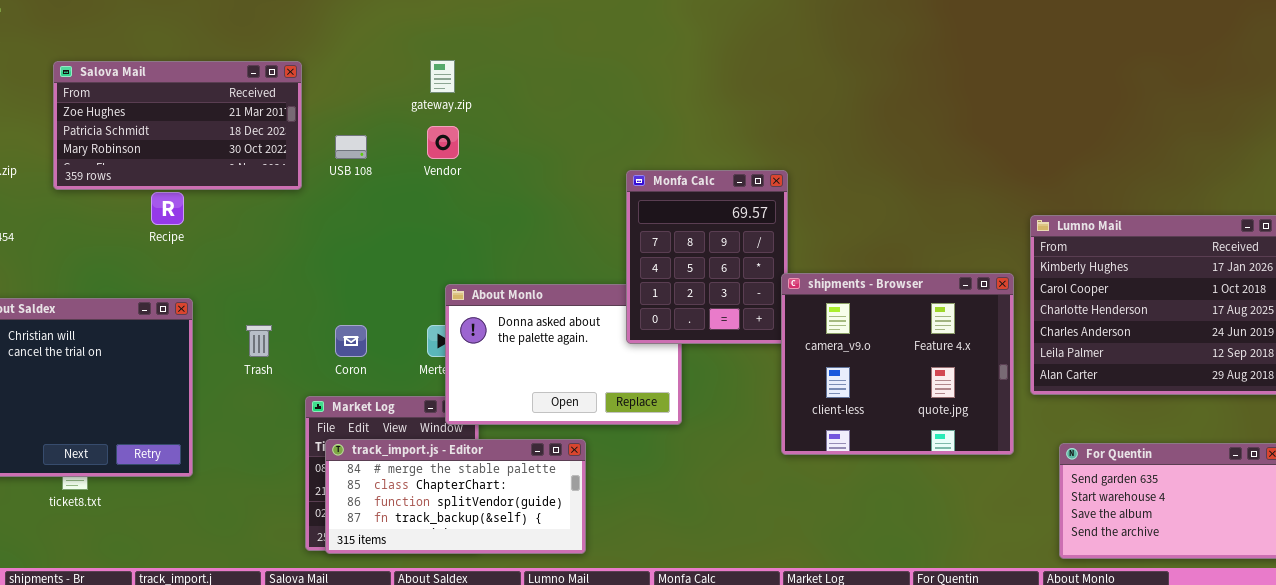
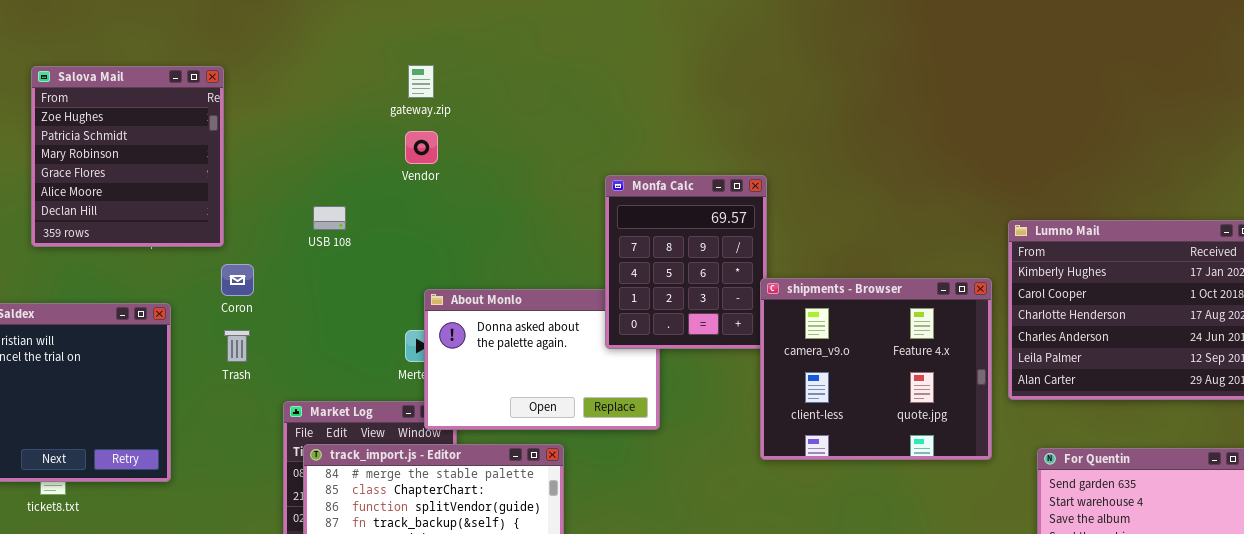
Salova Mail: [53,61,302,190] -> [31,66,224,247], resized
USB 108: [335,135,367,159] -> [313,206,346,230], moved
Coron: [335,325,367,357] -> [221,264,254,296], moved

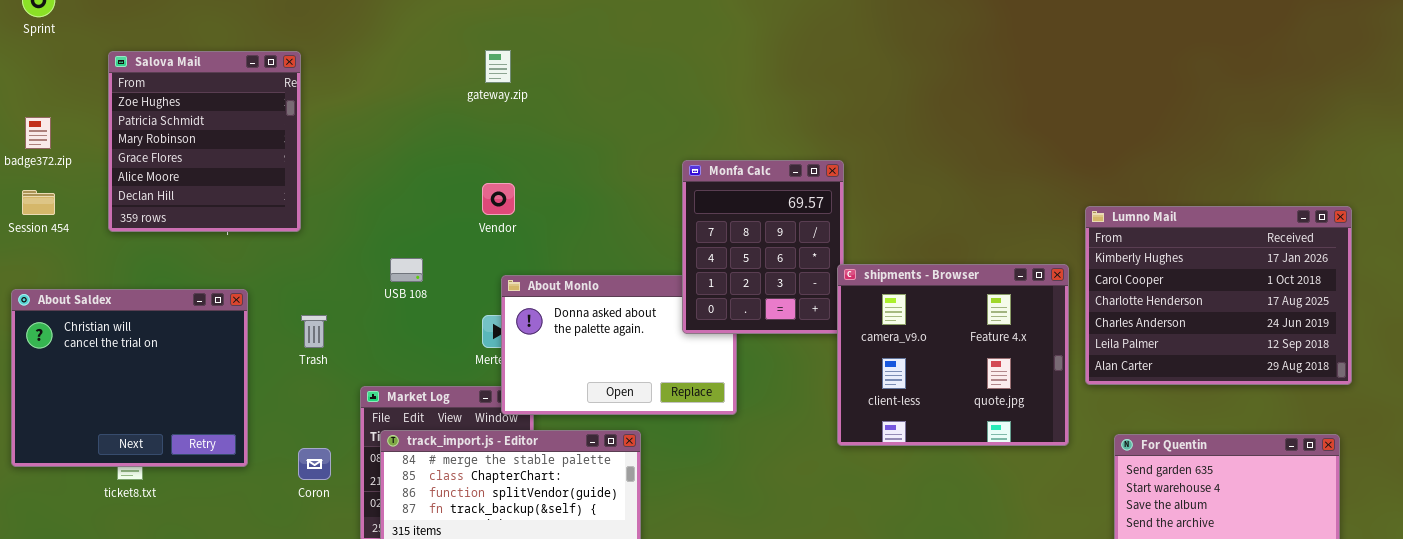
Vendor: [405,131,438,164] -> [482,183,515,215], moved
USB 108: [313,206,346,230] -> [390,258,423,282], moved
Coron: [221,264,254,296] -> [298,448,331,480], moved

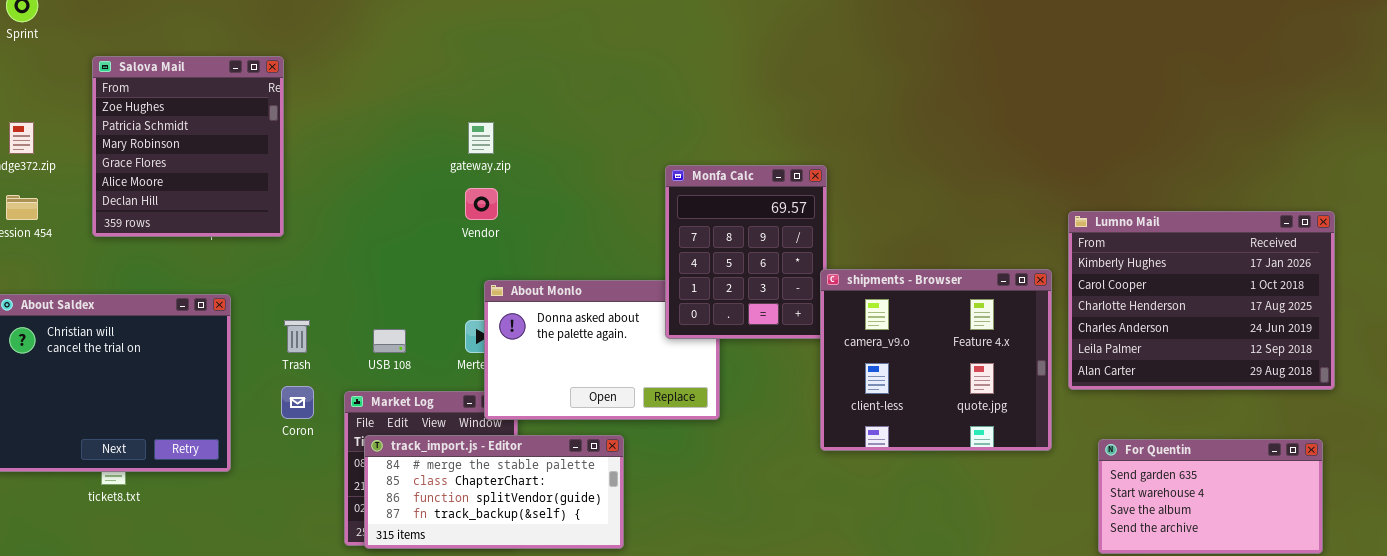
gateway.zip: [485,50,511,83] -> [468,122,494,154], moved
USB 108: [390,258,423,282] -> [373,329,406,353], moved
Coron: [298,448,331,480] -> [281,386,314,419], moved

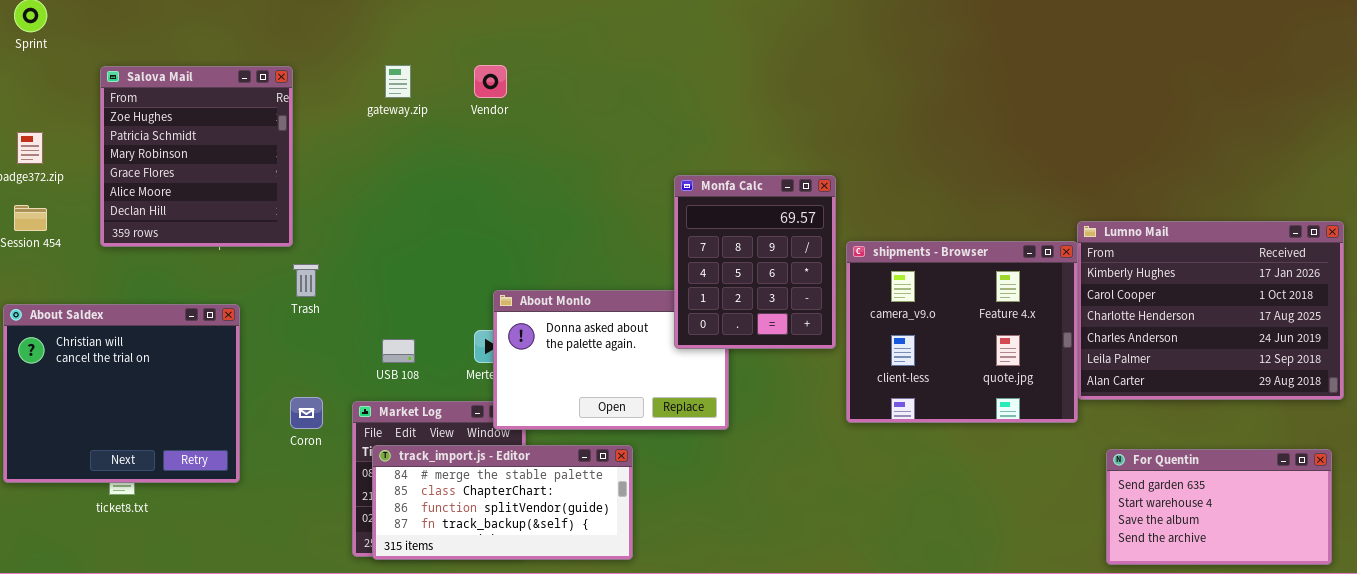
gateway.zip: [468,122,494,154] -> [385,65,411,98], moved
Vendor: [465,188,498,220] -> [474,65,507,98], moved
shipments - Browser: [820,269,1052,451] -> [846,241,1078,423], moved
Trash: [284,320,310,353] -> [293,264,319,297], moved

